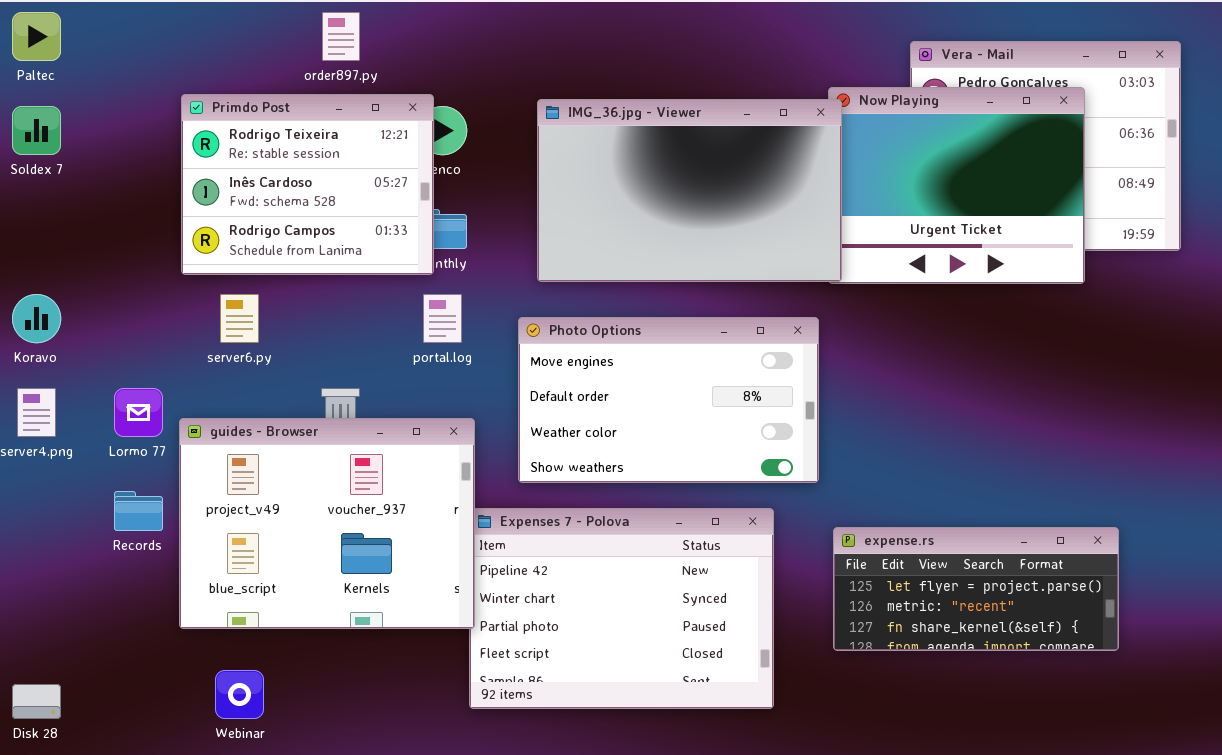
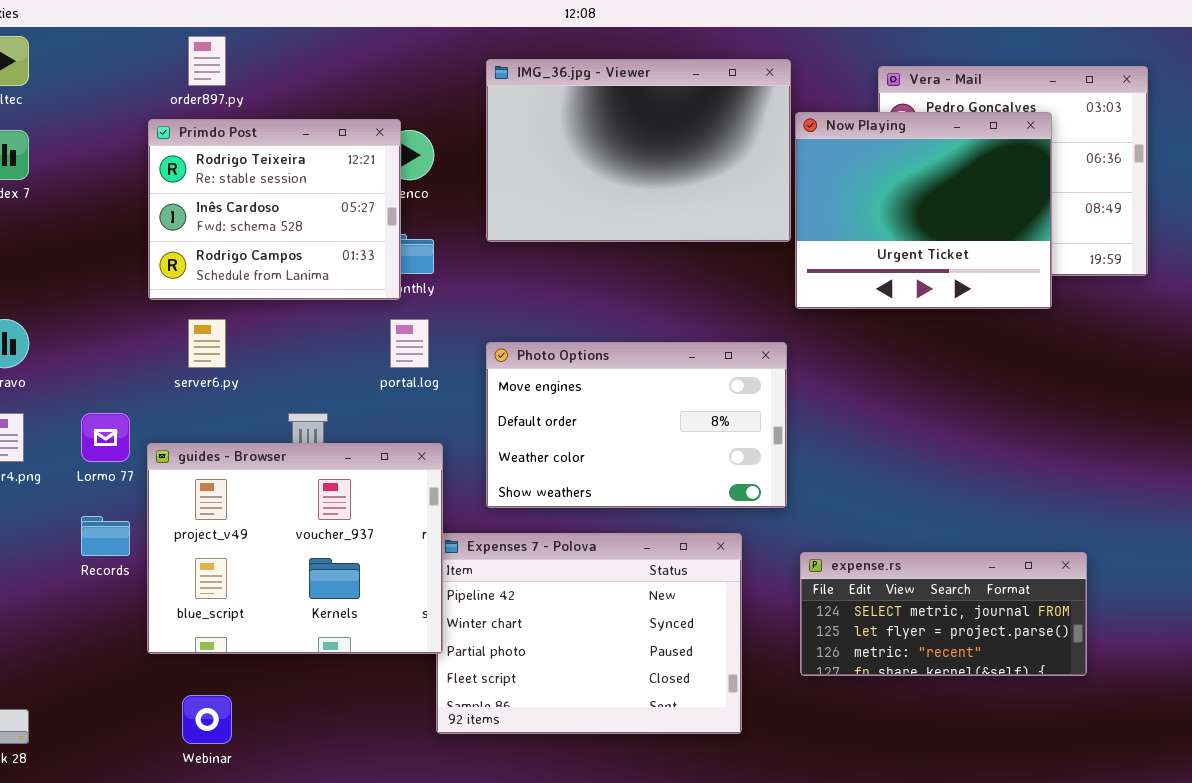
order897.py: [322,12,360,61] -> [188,36,226,86], moved
IMG_36.jpg - Viewer: [537,99,842,282] -> [486,59,791,242], moved
expense.rs: [833,527,1119,651] -> [800,552,1087,676], scrolled up 1 row

